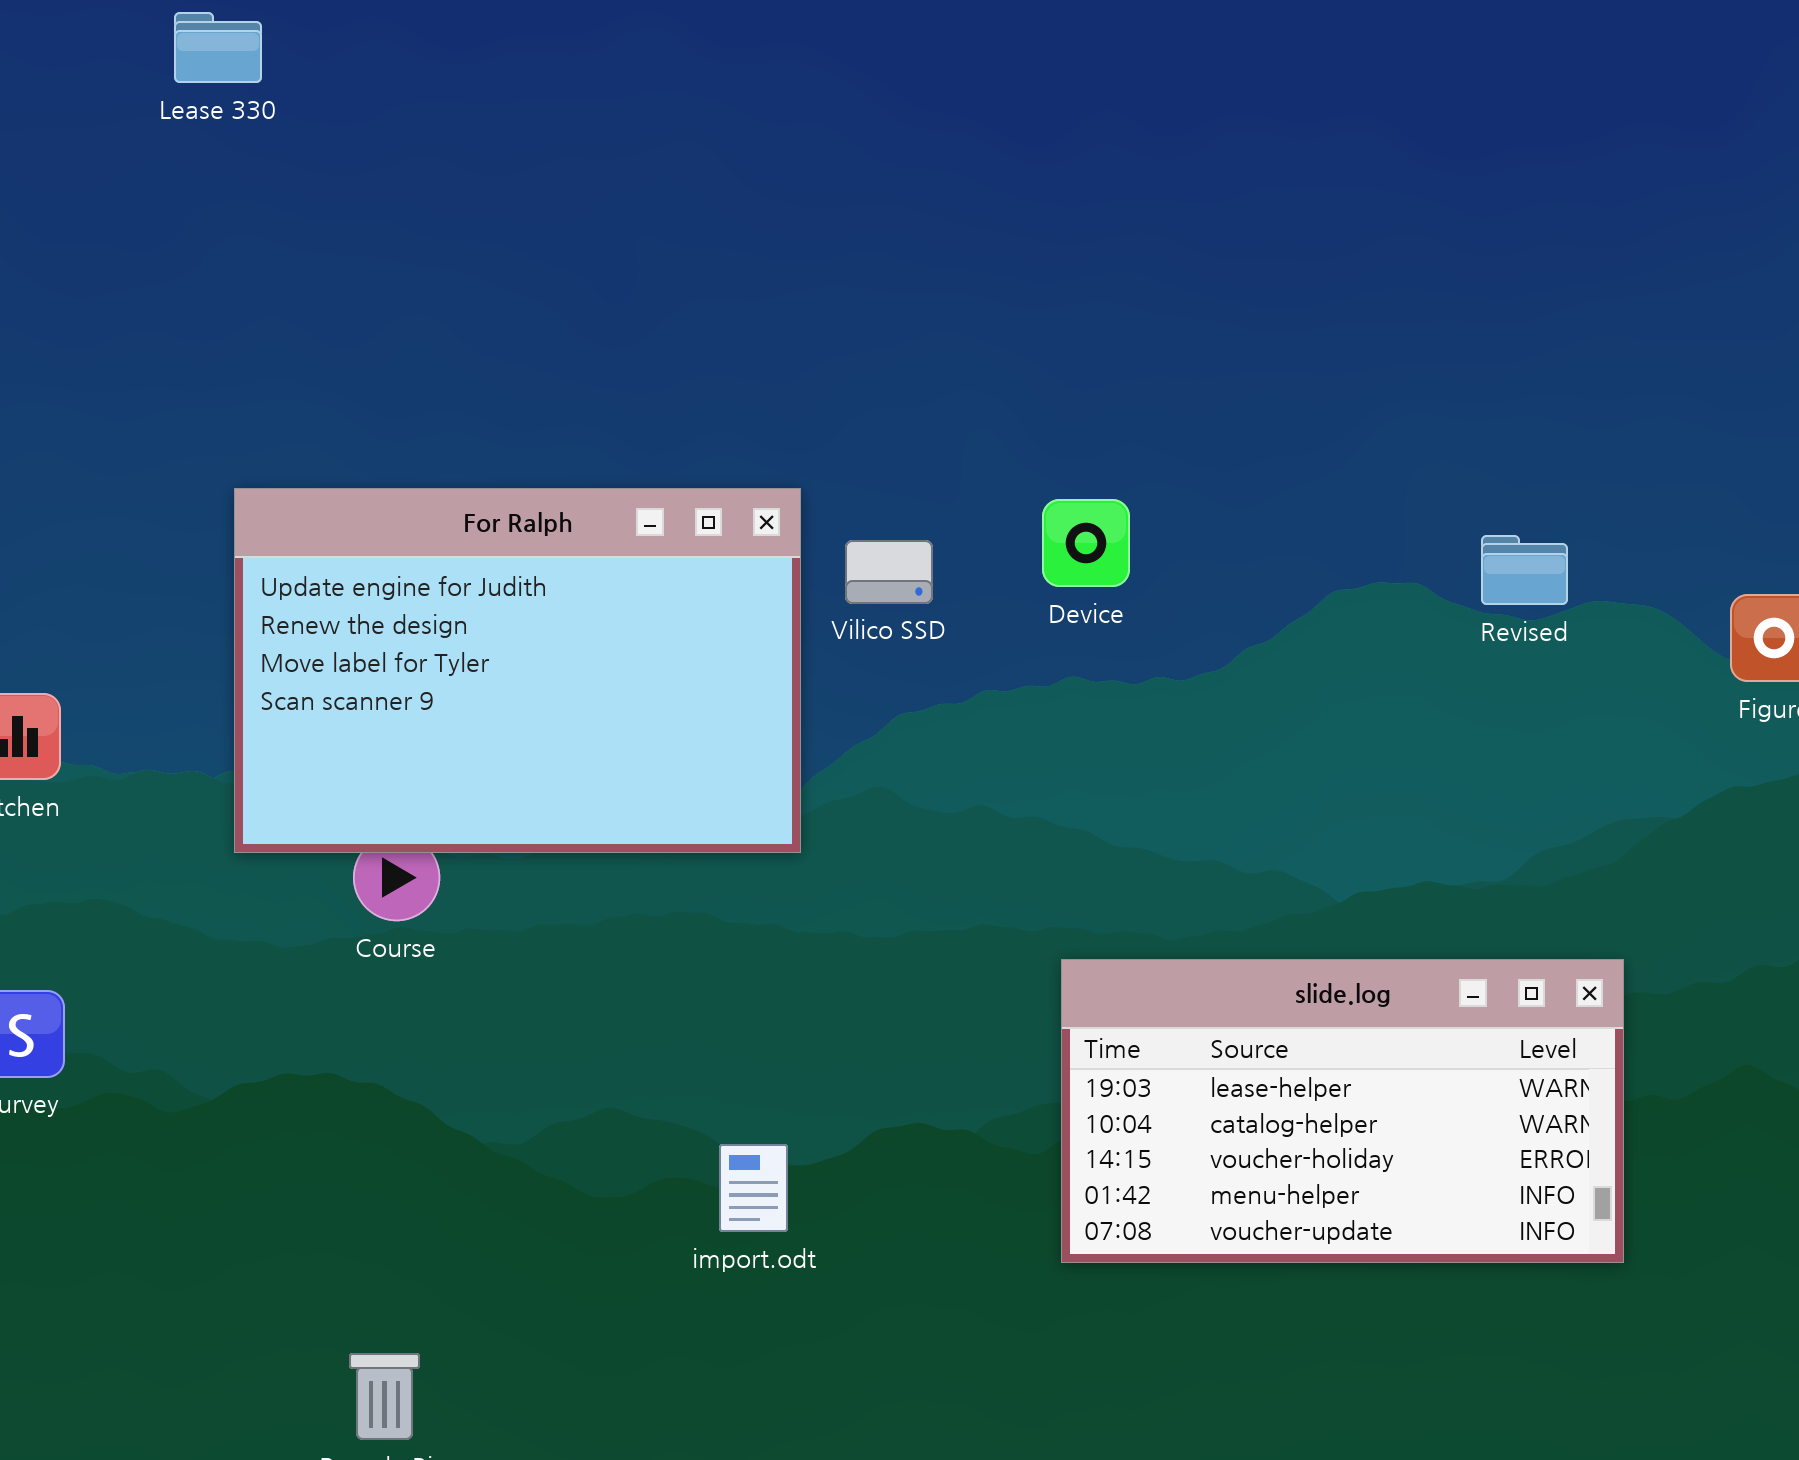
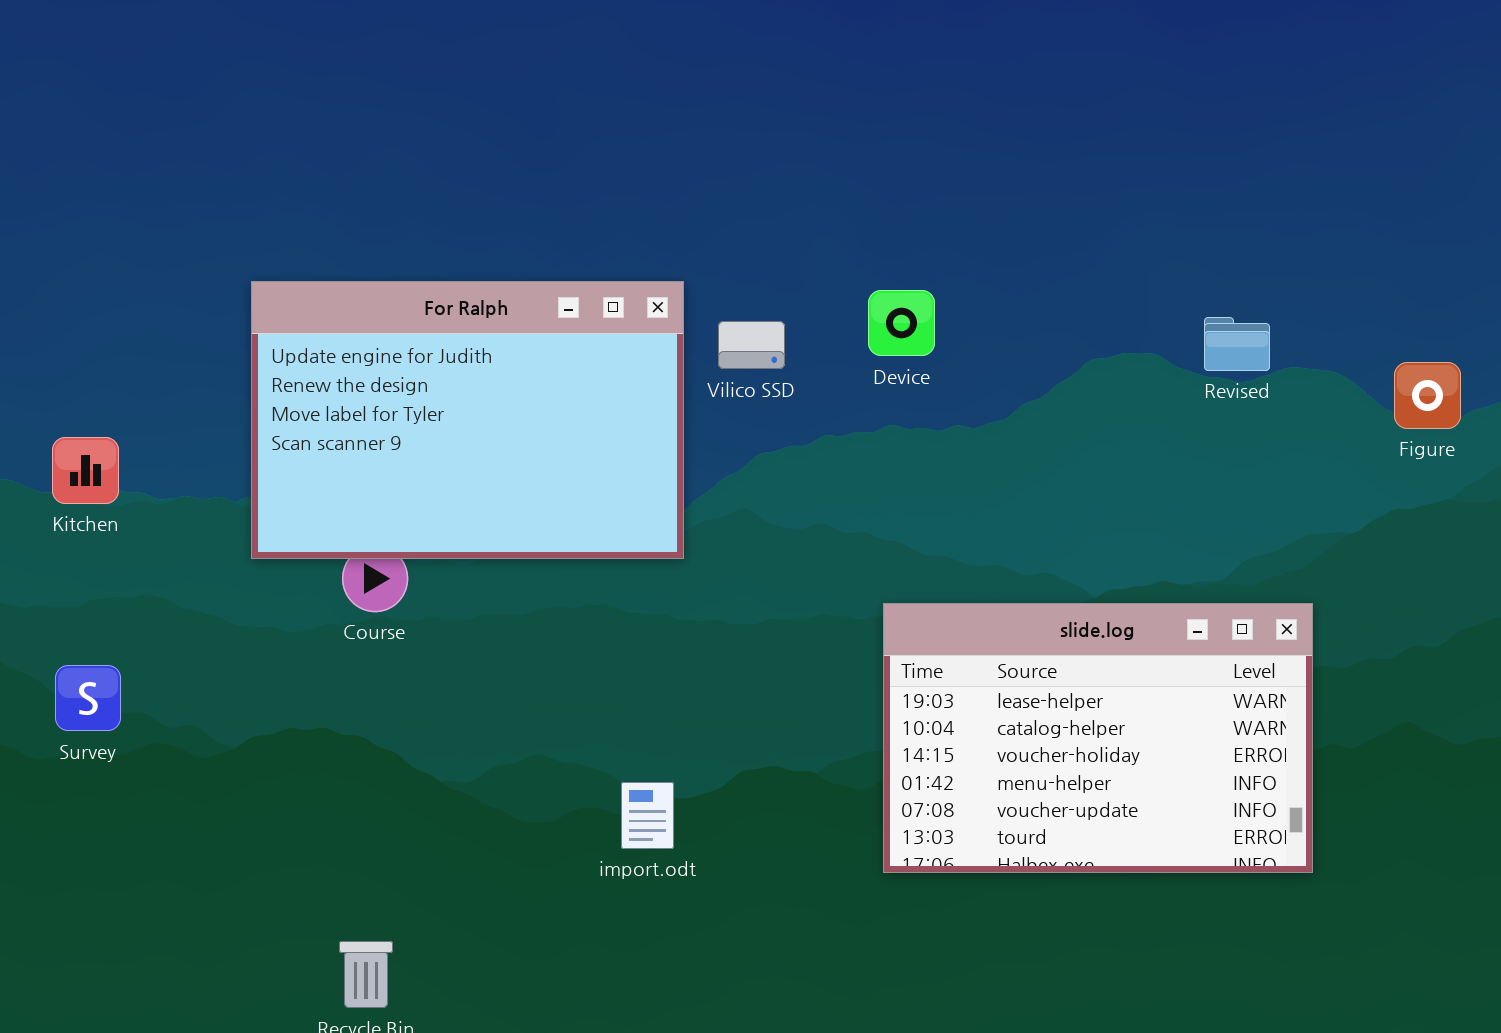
slide.log: [1061,959,1624,1263] -> [883,603,1313,873], resized

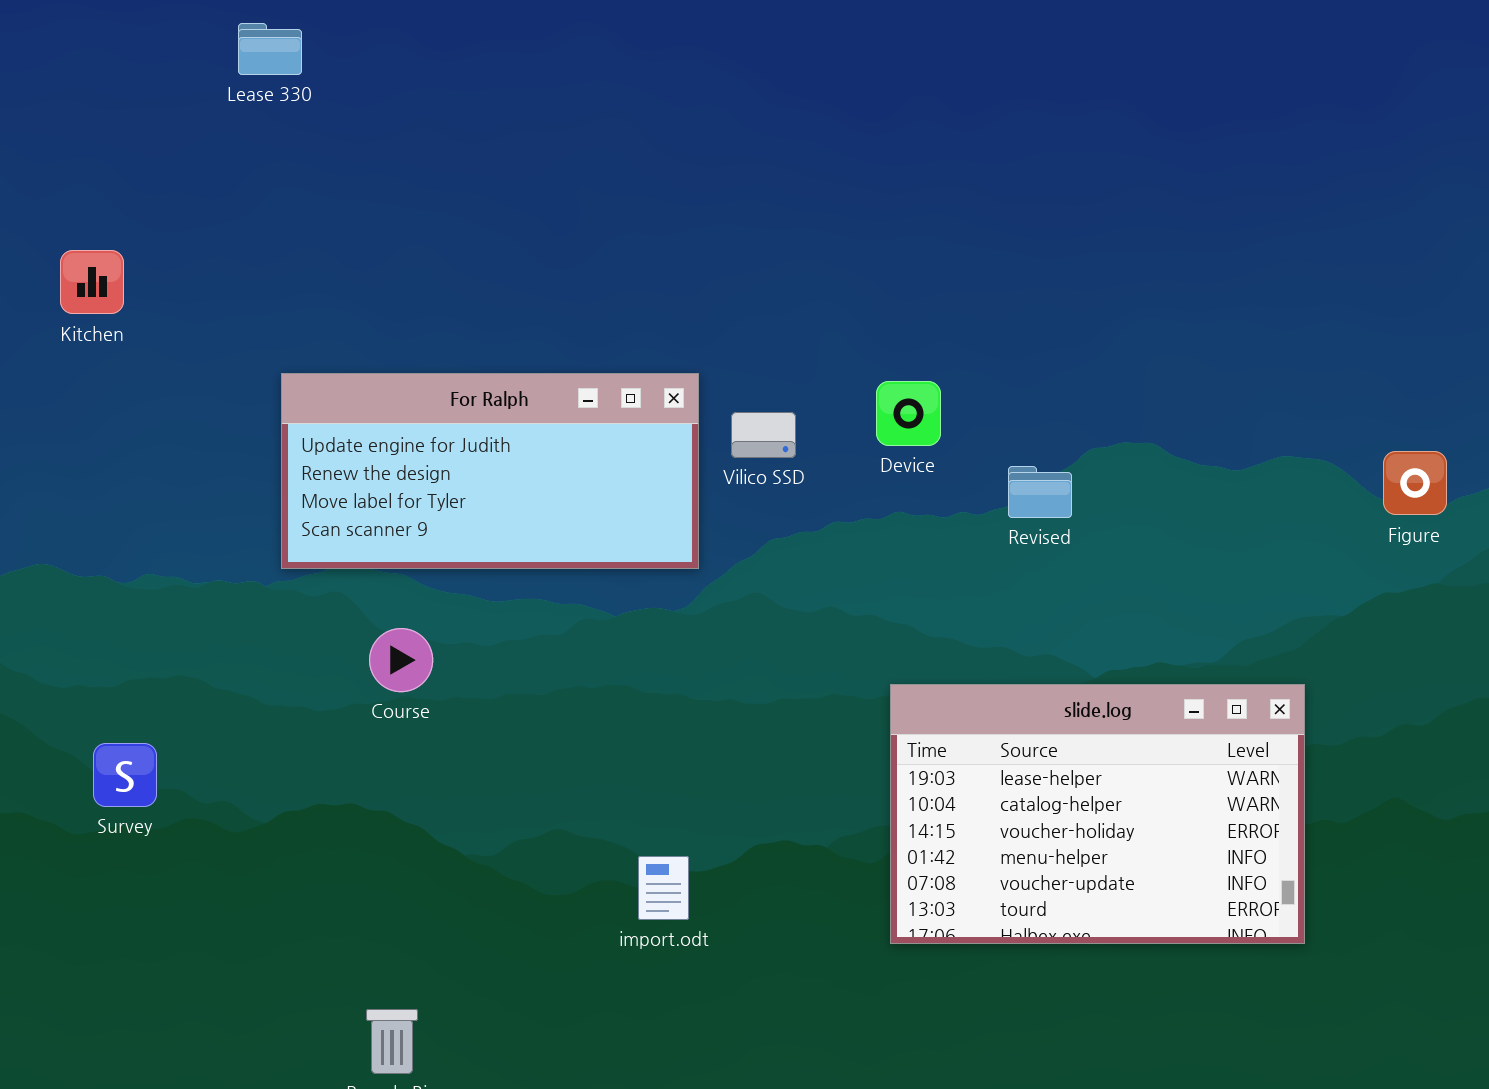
For Ralph: [251,281,684,559] -> [281,373,699,569], resized
Revised: [1204,317,1270,371] -> [1008,466,1072,518], moved
Kitchen: [52,437,119,504] -> [60,250,124,314], moved

